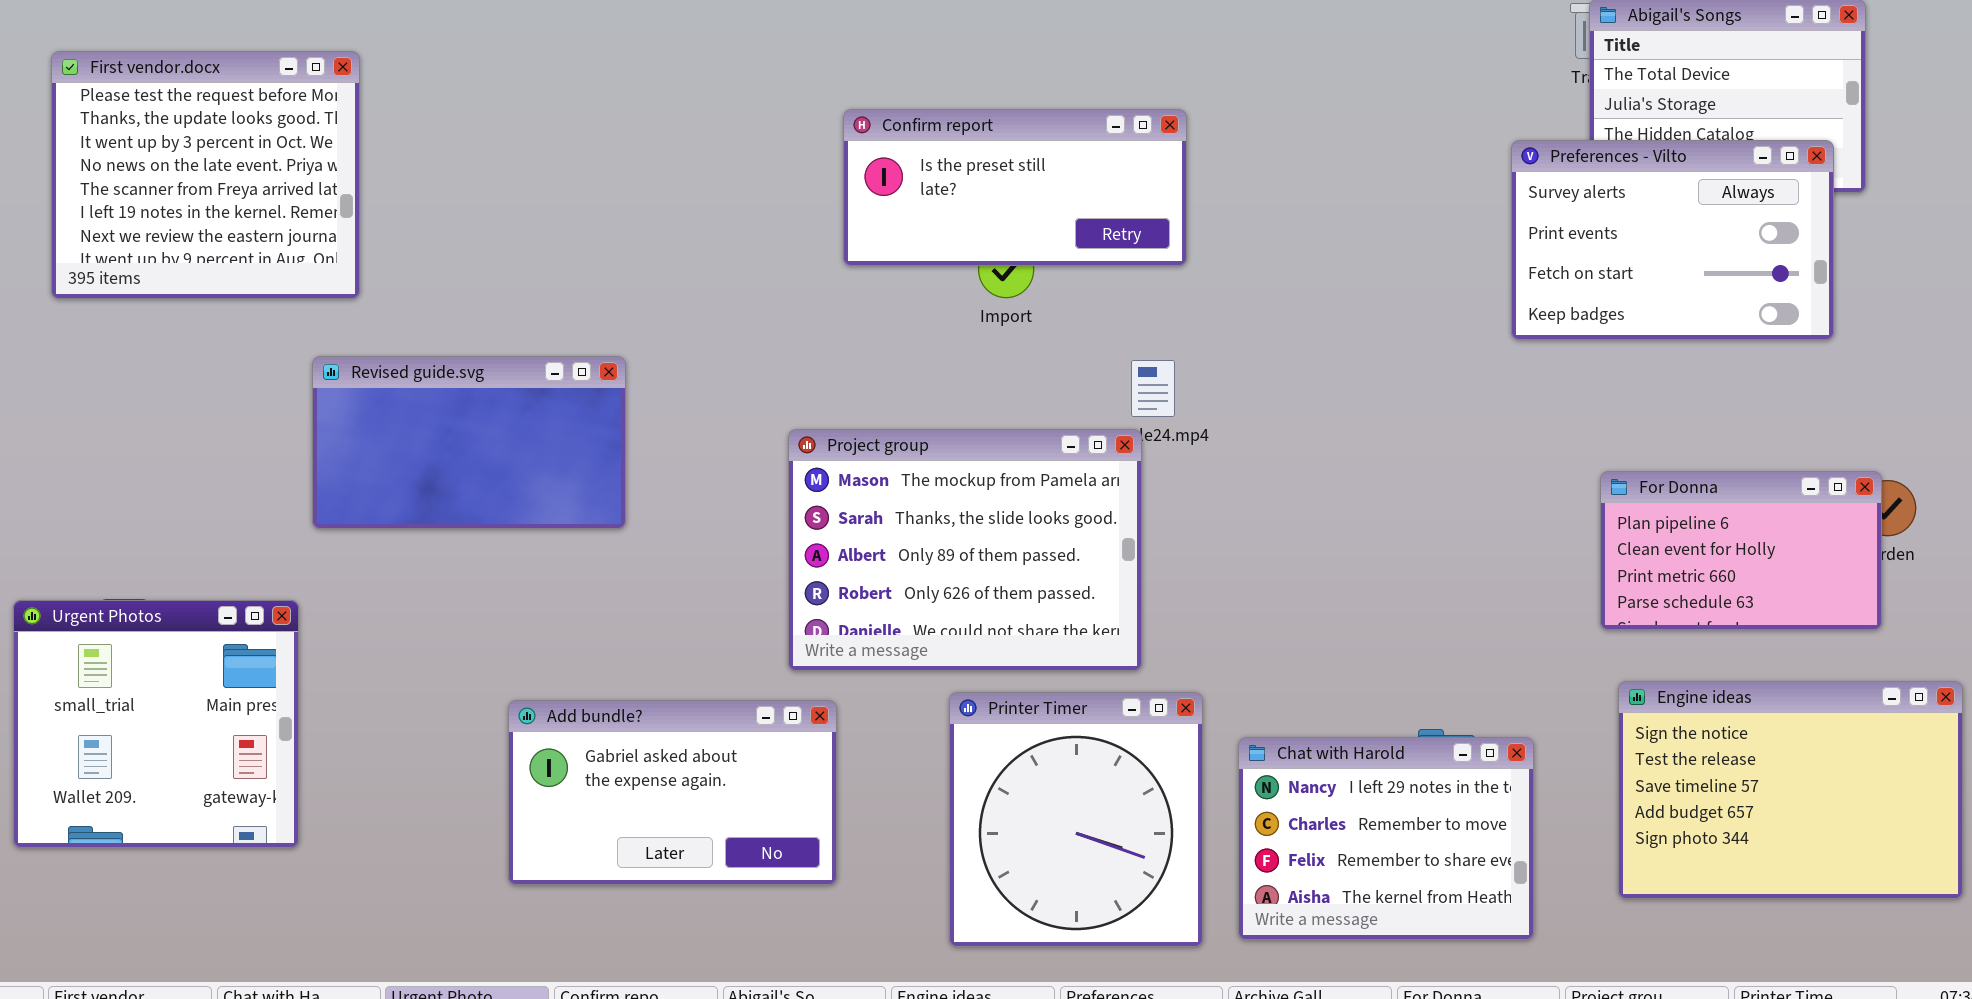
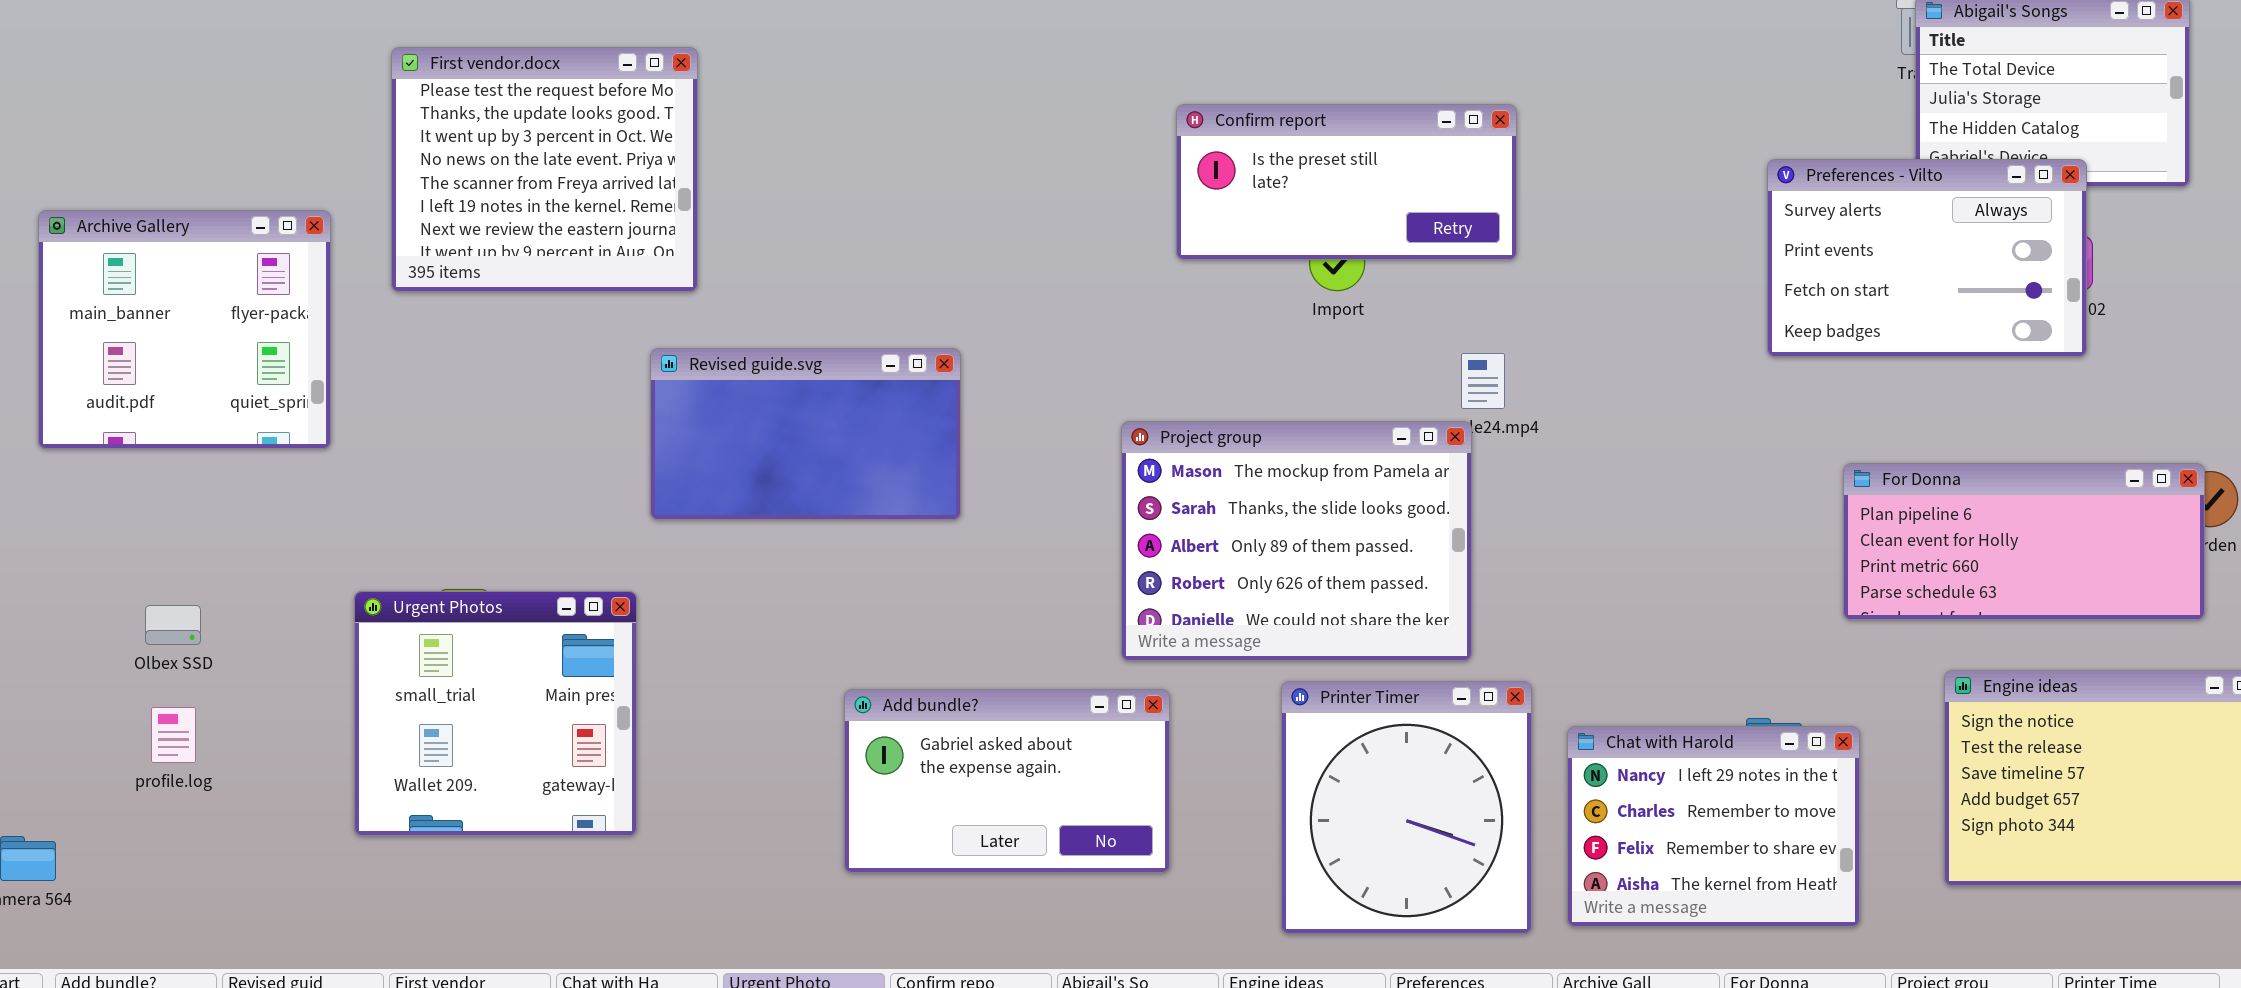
Preferences - Vilto: [1511,140,1834,340] -> [1767,159,2087,357], moved
For Donna: [1600,471,1882,630] -> [1843,463,2205,620], resized

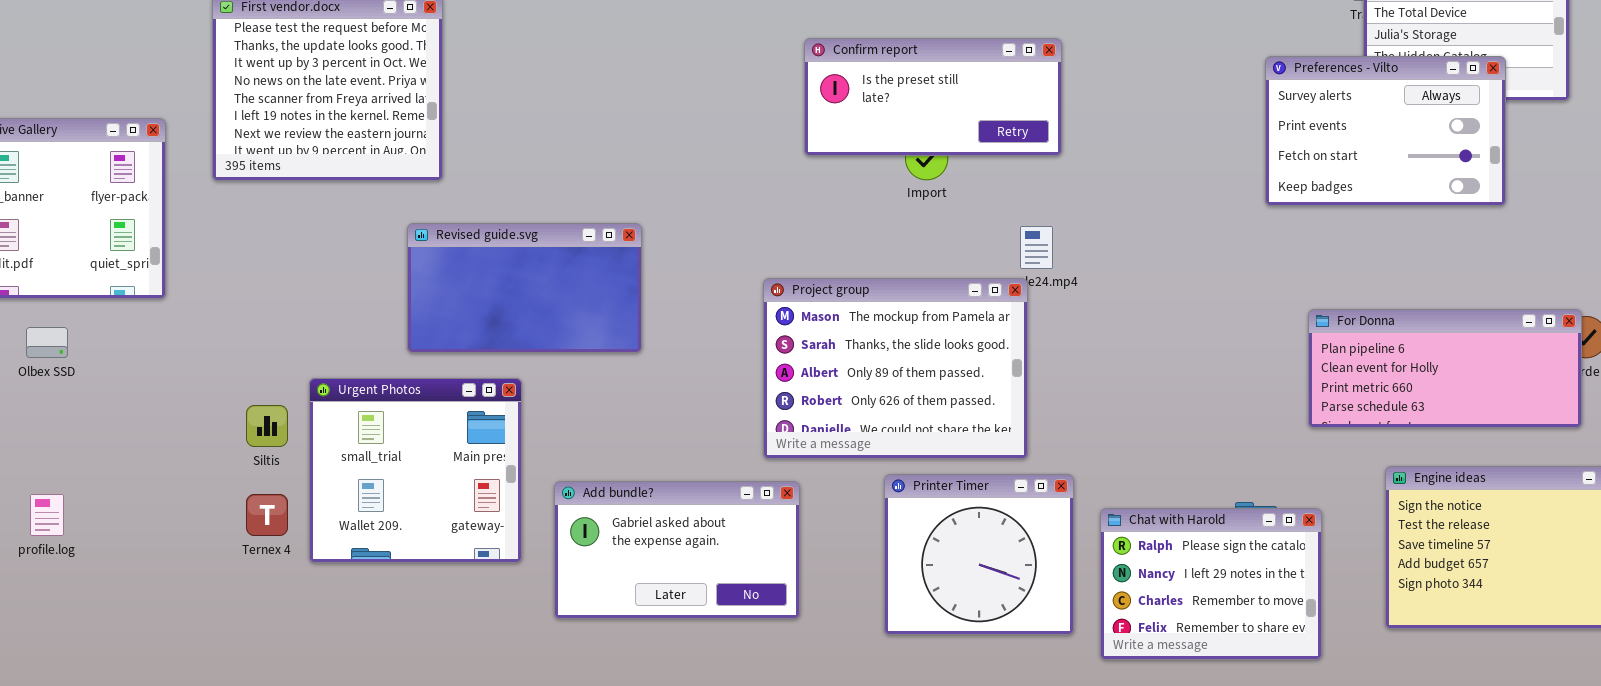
Preferences - Vilto: [1767,159,2087,357] -> [1265,56,1506,206], moved
Urgent Photos: [354,591,637,836] -> [309,378,522,563], moved
Olbex SSD: [145,605,201,645] -> [26,327,68,358], moved
Printer Timer: [1281,681,1532,934] -> [884,474,1074,635], resized
Chat with Harold: [1567,726,1860,927] -> [1100,508,1322,660], scrolled up 1 row

